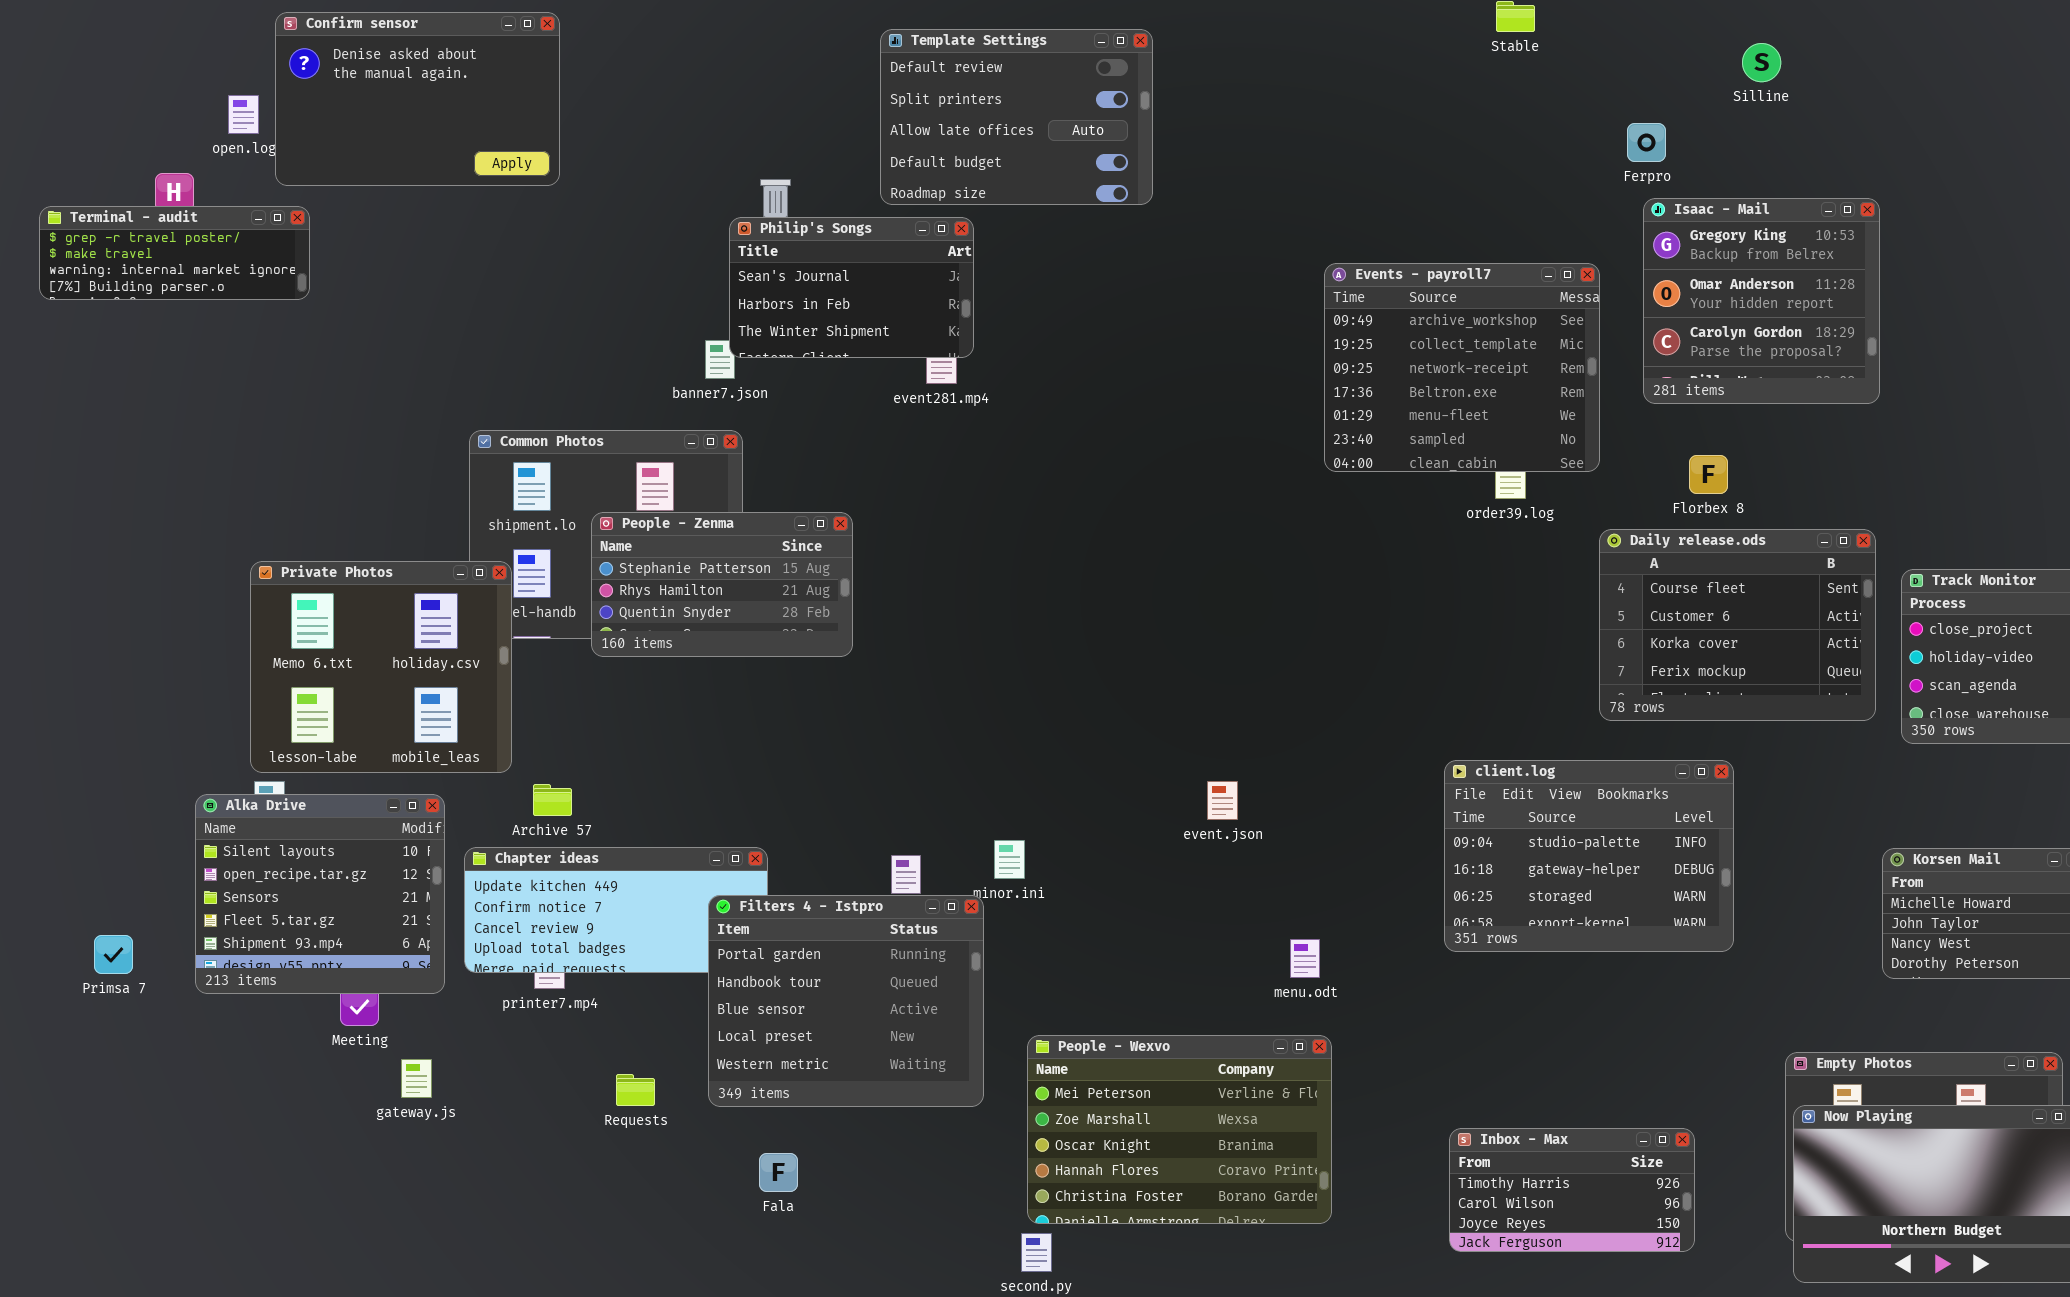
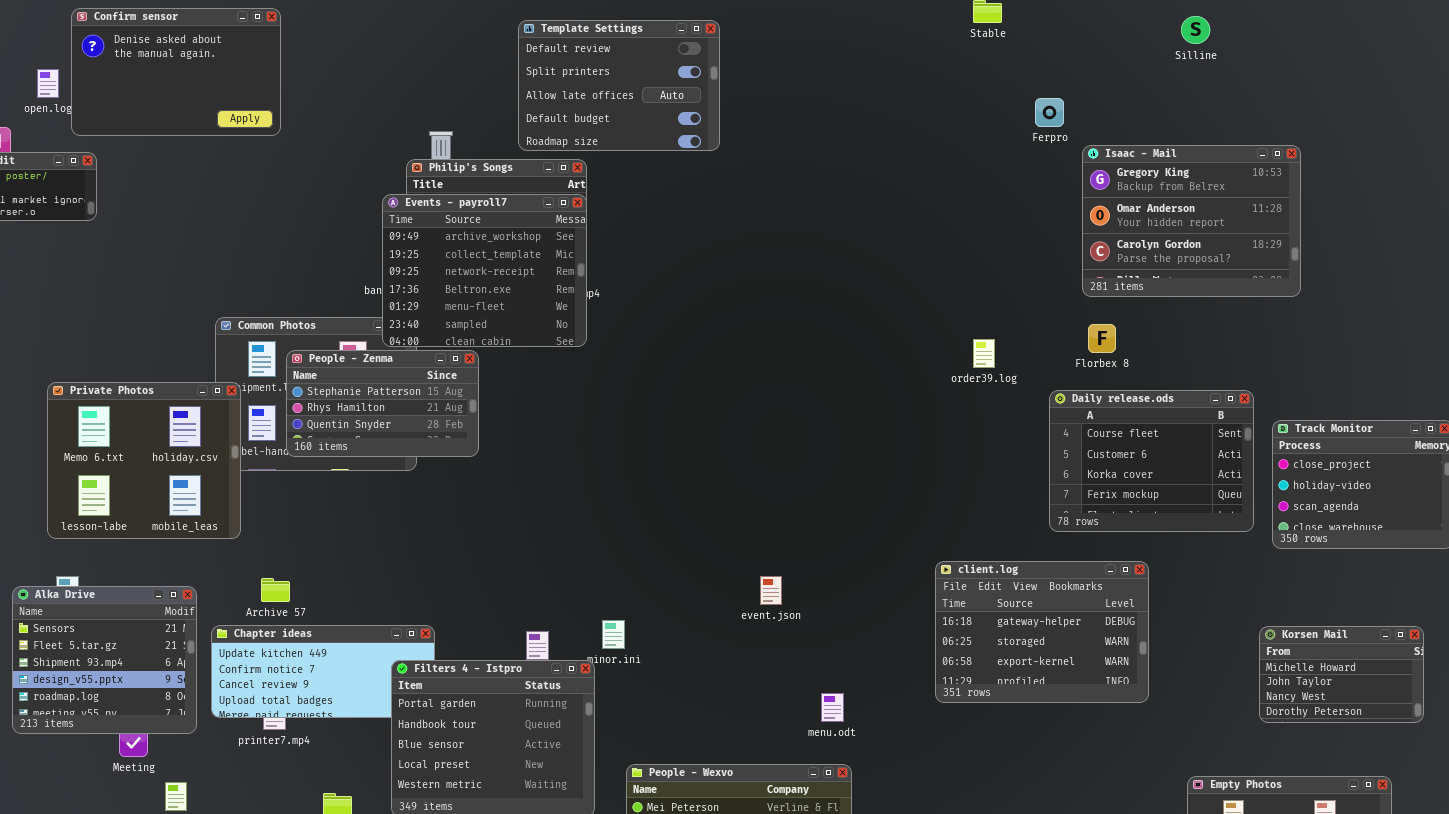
Silline: [1742,43,1781,82] -> [1181,16,1210,44], moved
Ferpro: [1627,123,1666,162] -> [1035,98,1064,127], moved
Isaac - Mail: [1643,198,1880,404] -> [1082,145,1301,297], resized
Events - payroll7: [1324,263,1600,472] -> [382,194,587,347], moved
Florbex 8: [1689,455,1728,494] -> [1088,324,1116,353], moved
People - Zenma: [591,512,853,657] -> [286,350,479,457], moved
Private Photos: [250,561,512,773] -> [47,382,241,539], moved
client.log: [1444,760,1734,952] -> [935,561,1149,703], scrolled down 1 row
Alka Drive: [195,794,445,994] -> [12,586,197,734], scrolled down 2 rows

